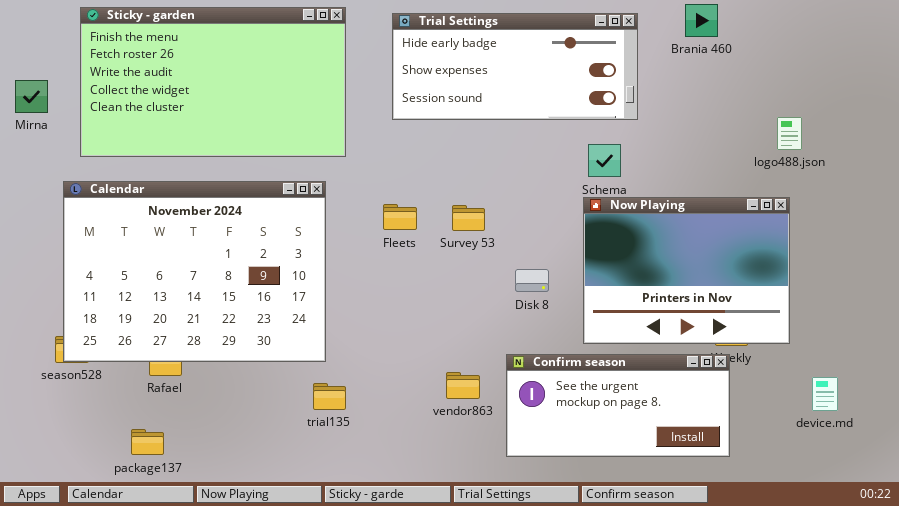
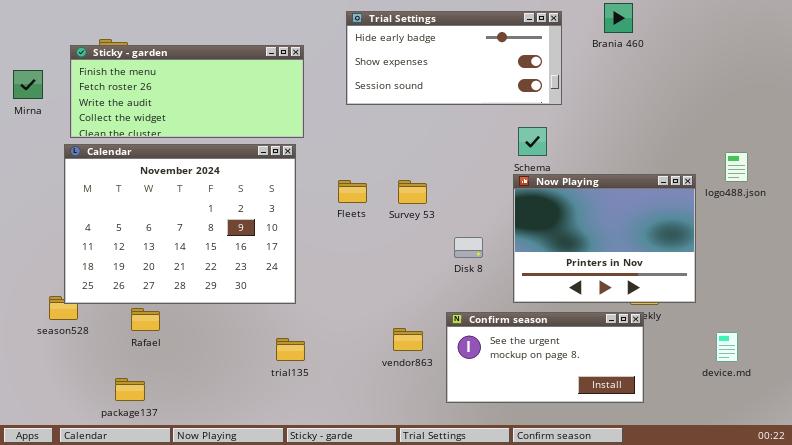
Sticky - garden: [80,7,346,157] -> [70,45,304,138], resized
logo488.json: [777,117,802,150] -> [725,152,748,182], moved
Calendar: [63,181,326,362] -> [64,144,296,304], moved

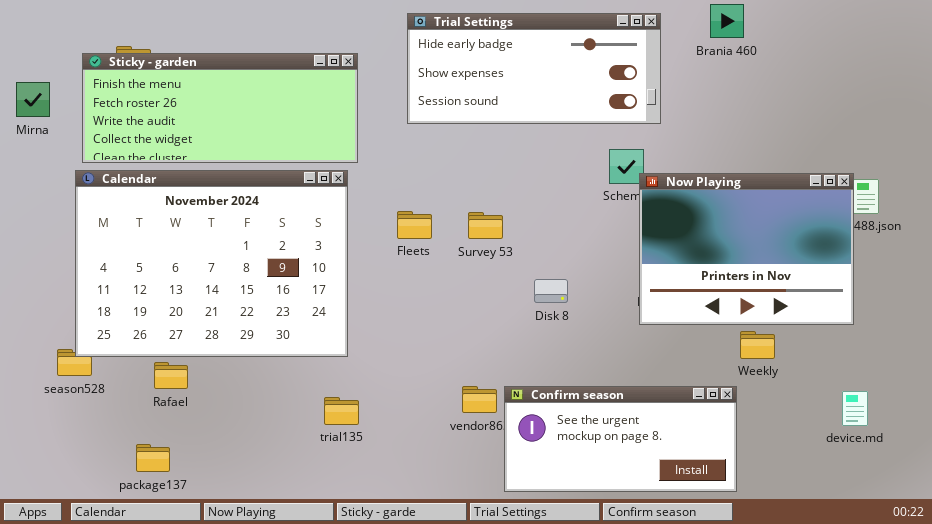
Now Playing: [513,174,696,303] -> [639,173,854,325], moved
Confirm season: [446,312,644,403] -> [504,386,737,492], moved

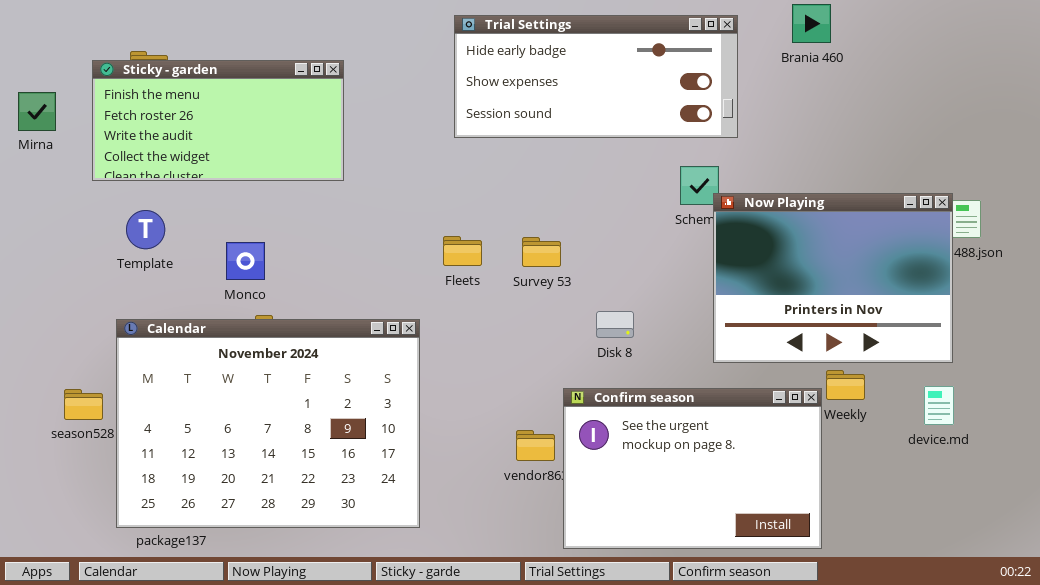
Sticky - garden: [82,53,358,163] -> [92,60,344,181], resized
Calendar: [75,170,348,357] -> [116,319,420,528], moved
Confirm season: [504,386,737,492] -> [563,388,822,549], resized
device.md: [842,391,868,426] -> [924,386,954,425], moved

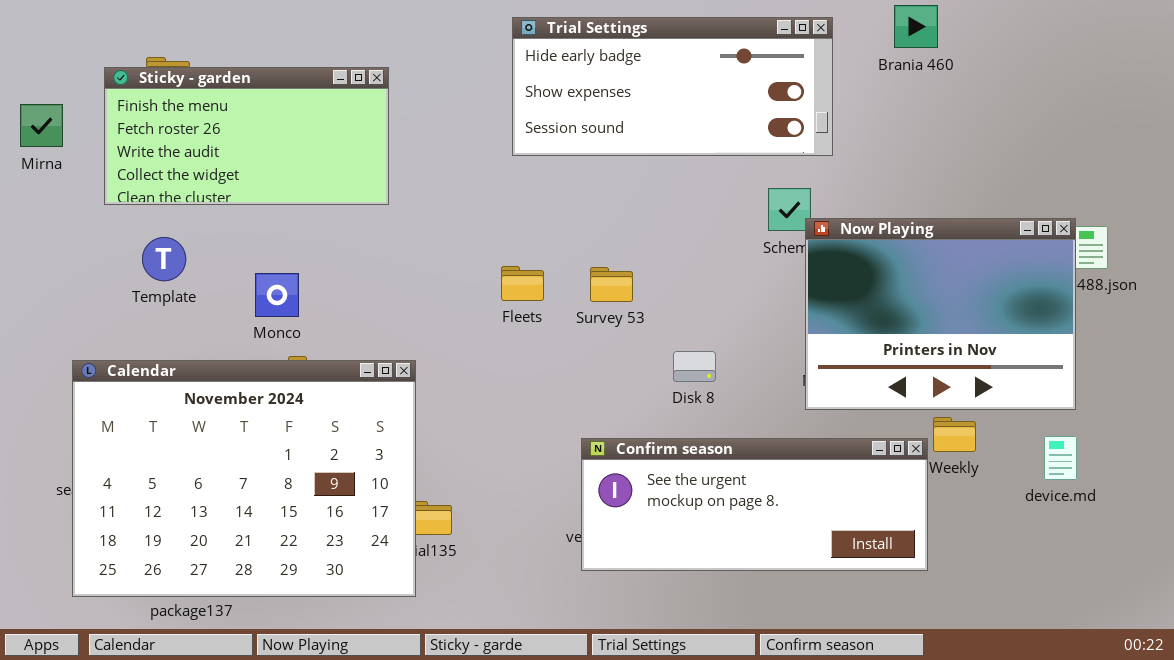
Calendar: [116,319,420,528] -> [72,360,416,597], moved
Confirm season: [563,388,822,549] -> [581,438,928,571], resized

